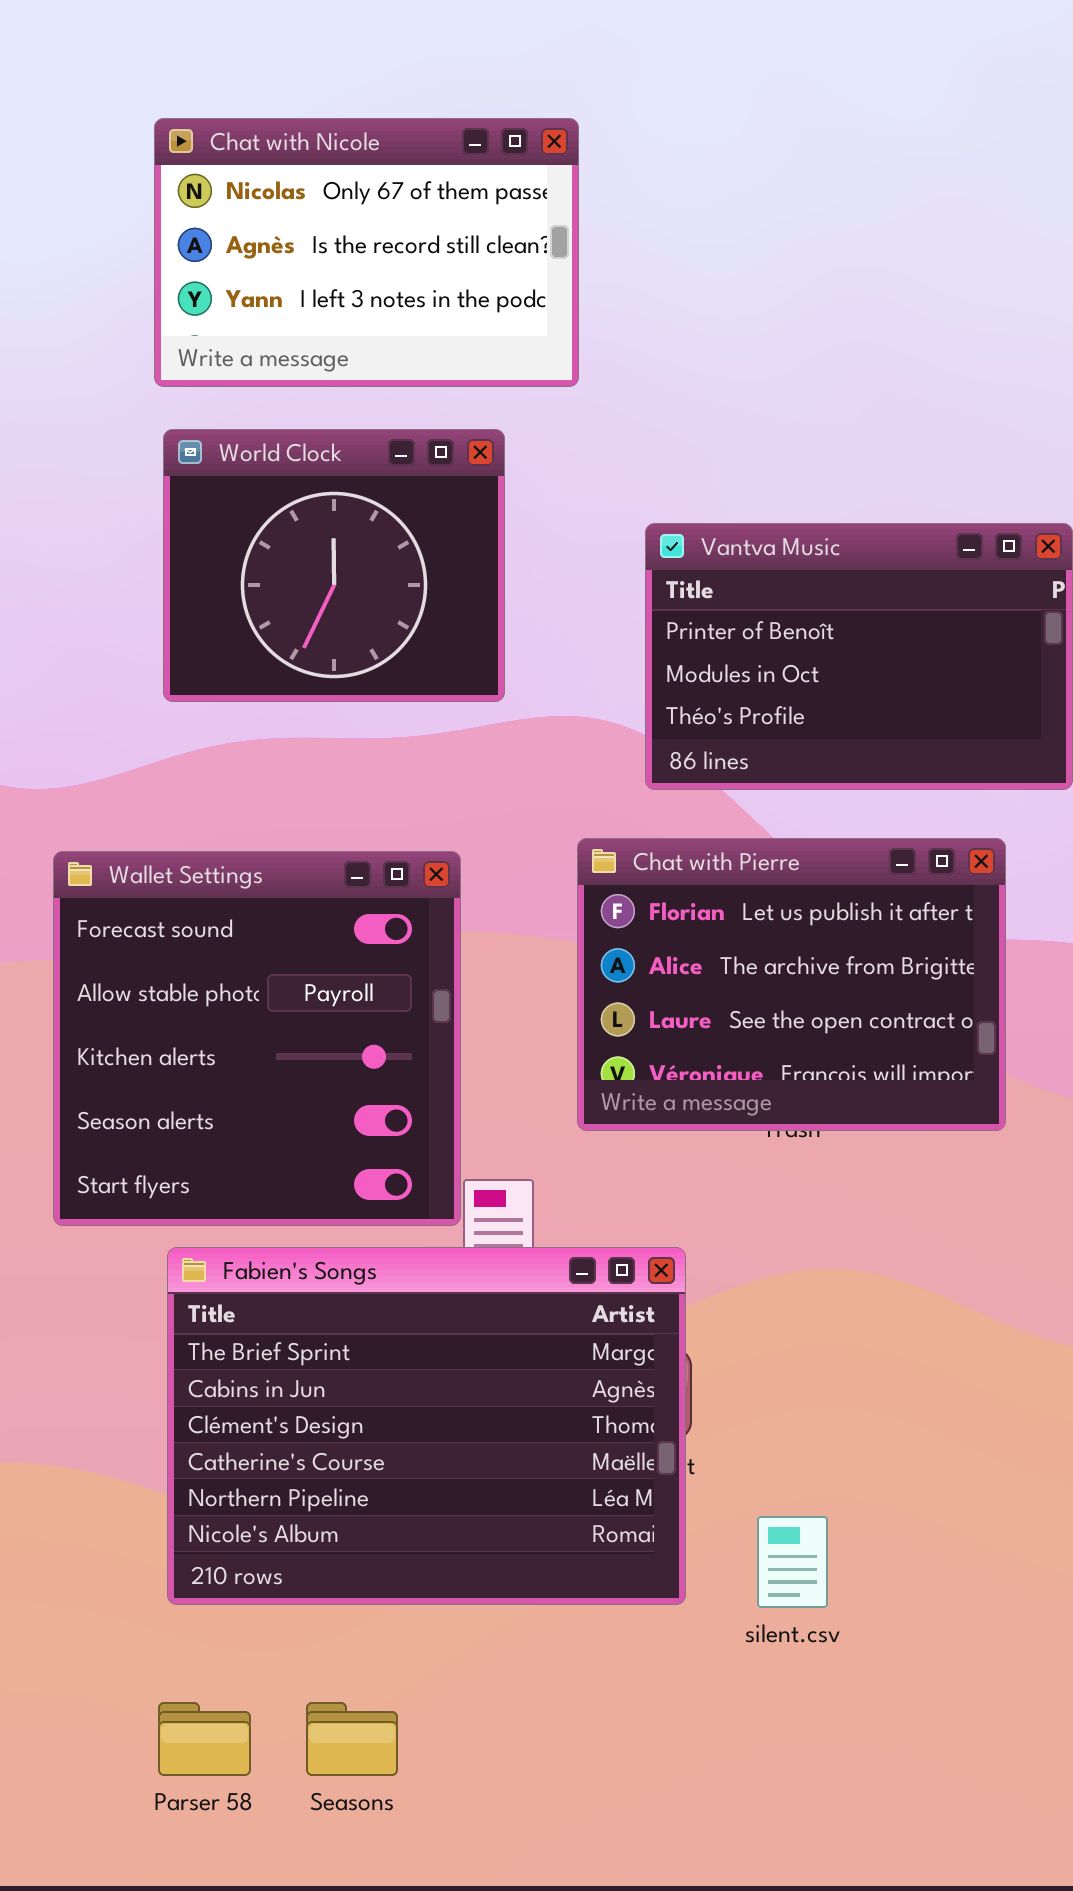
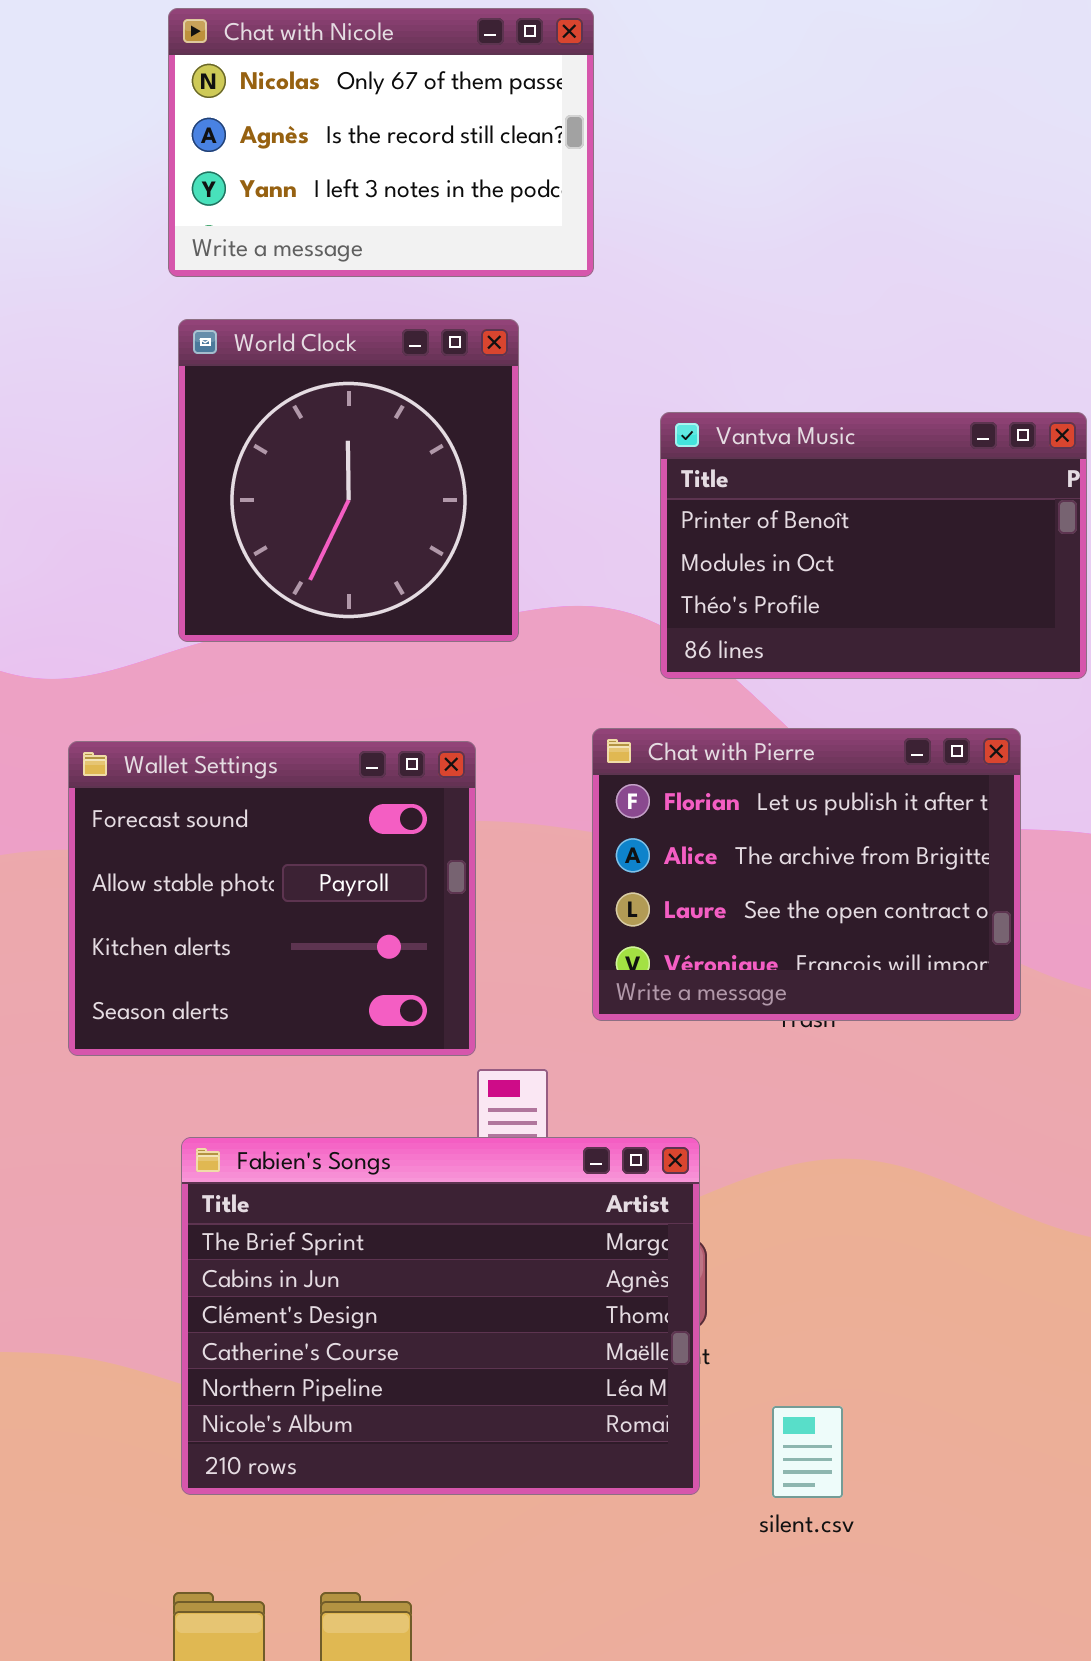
World Clock: [163,429,505,702] -> [178,319,519,642], resized
Wallet Settings: [53,851,461,1226] -> [68,741,476,1056], resized

